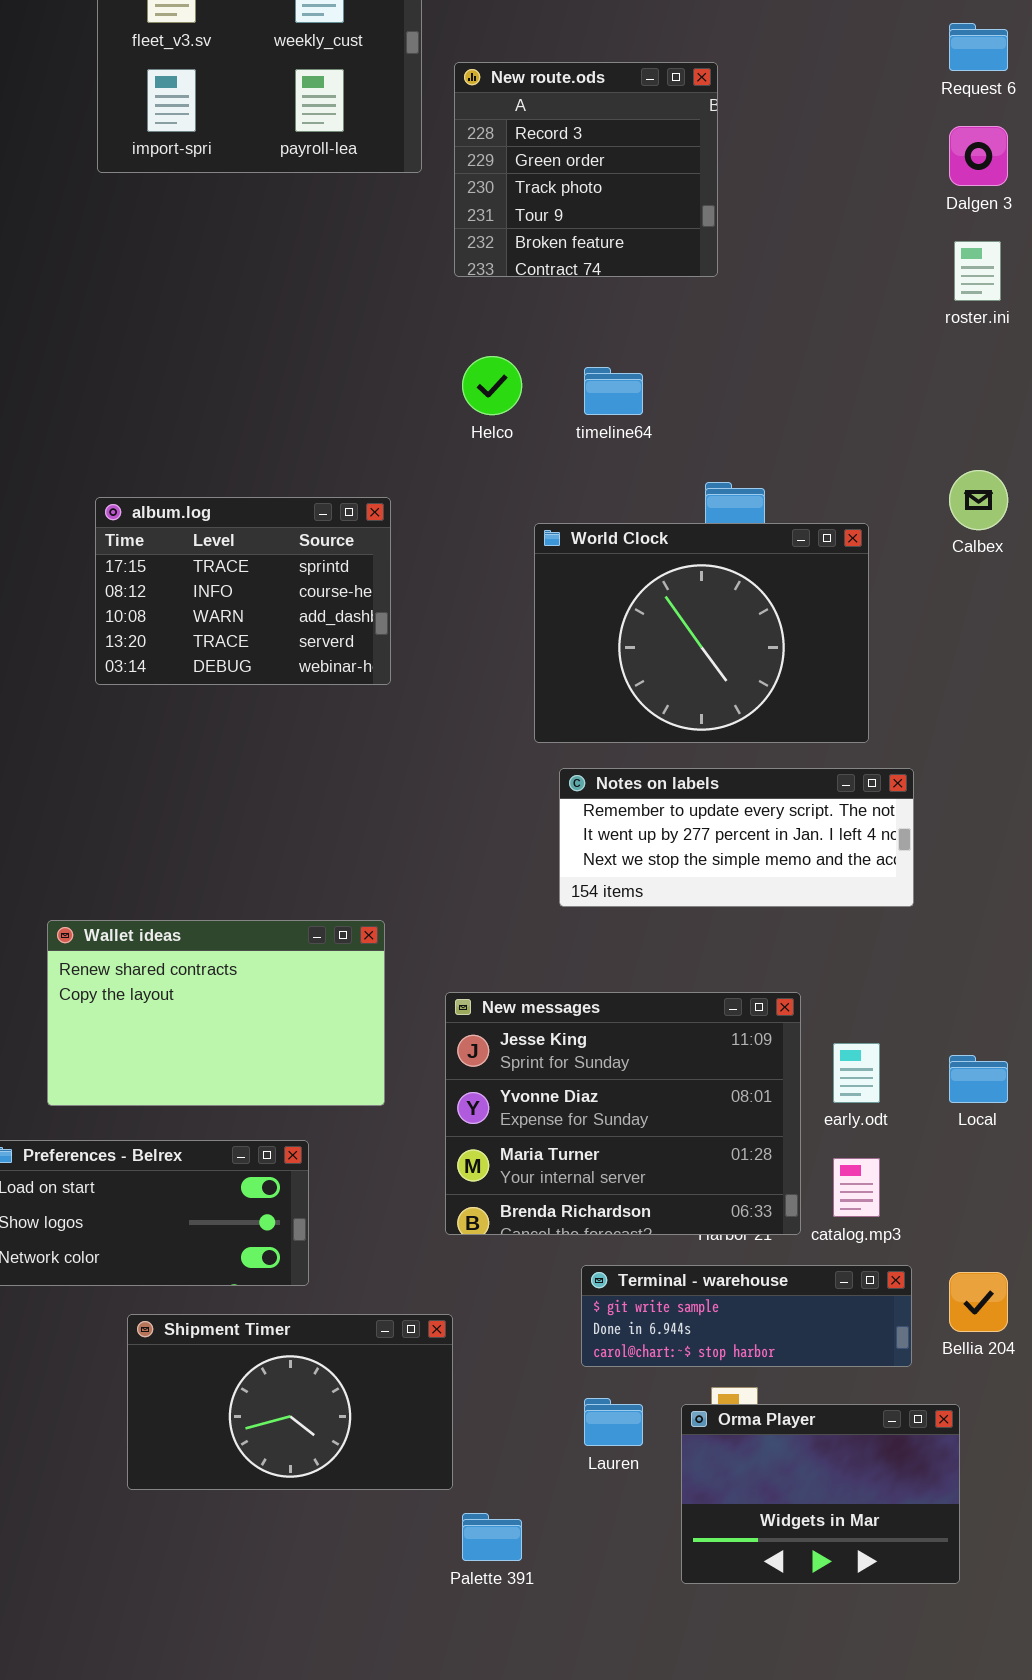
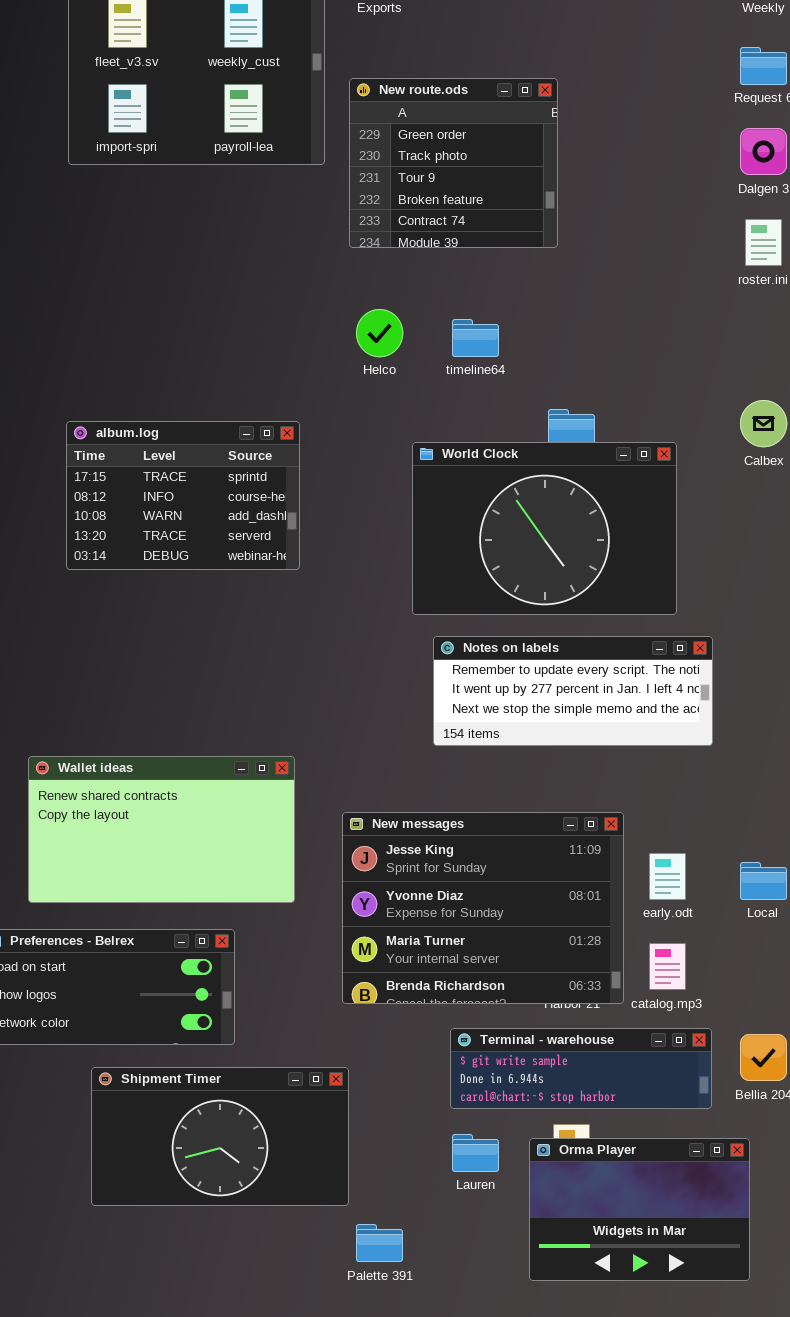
New route.ods: [454,62,718,277] -> [349,78,558,248], scrolled down 1 row

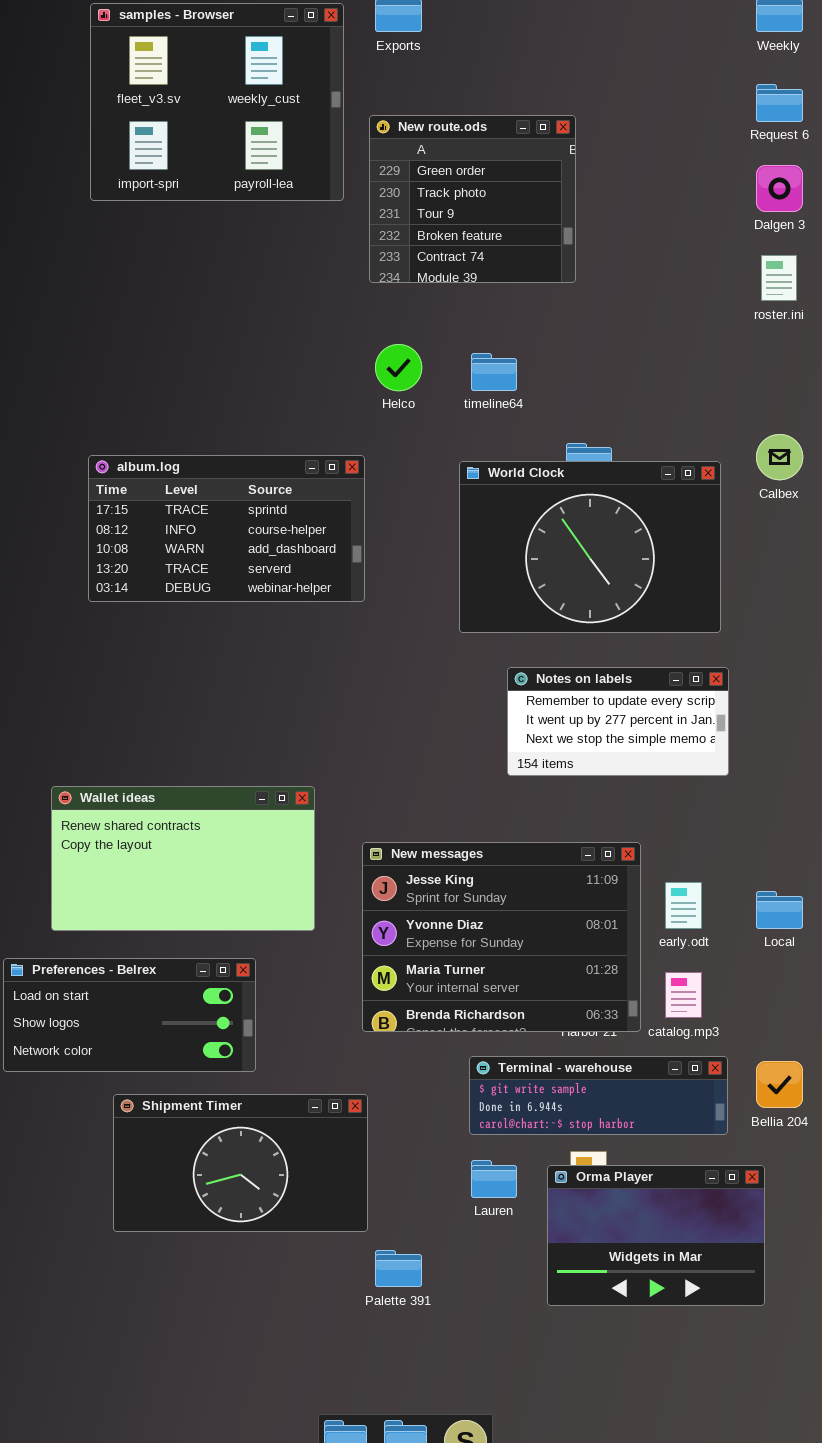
album.log: [66,421,300,570] -> [88,455,365,602], resized
World Clock: [412,442,677,615] -> [459,461,721,633], moved
Notes on labels: [433,636,713,746] -> [507,667,729,776], resized

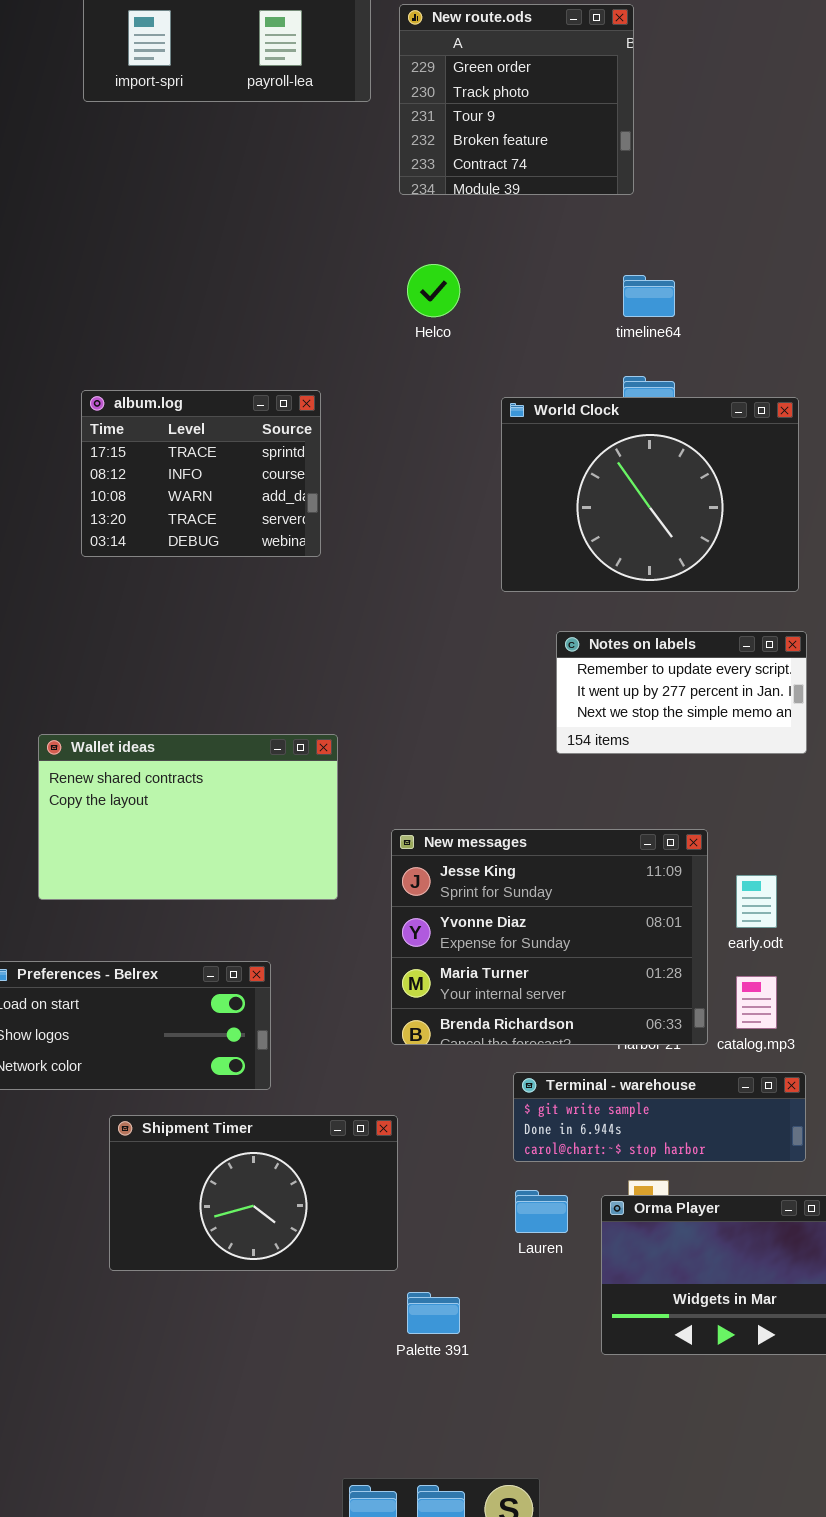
timeline64: [471,353,517,391] -> [623,275,675,317], moved
album.log: [88,455,365,602] -> [81,390,321,557], resized
Wallet ideas: [51,786,315,931] -> [38,734,338,900], moved

